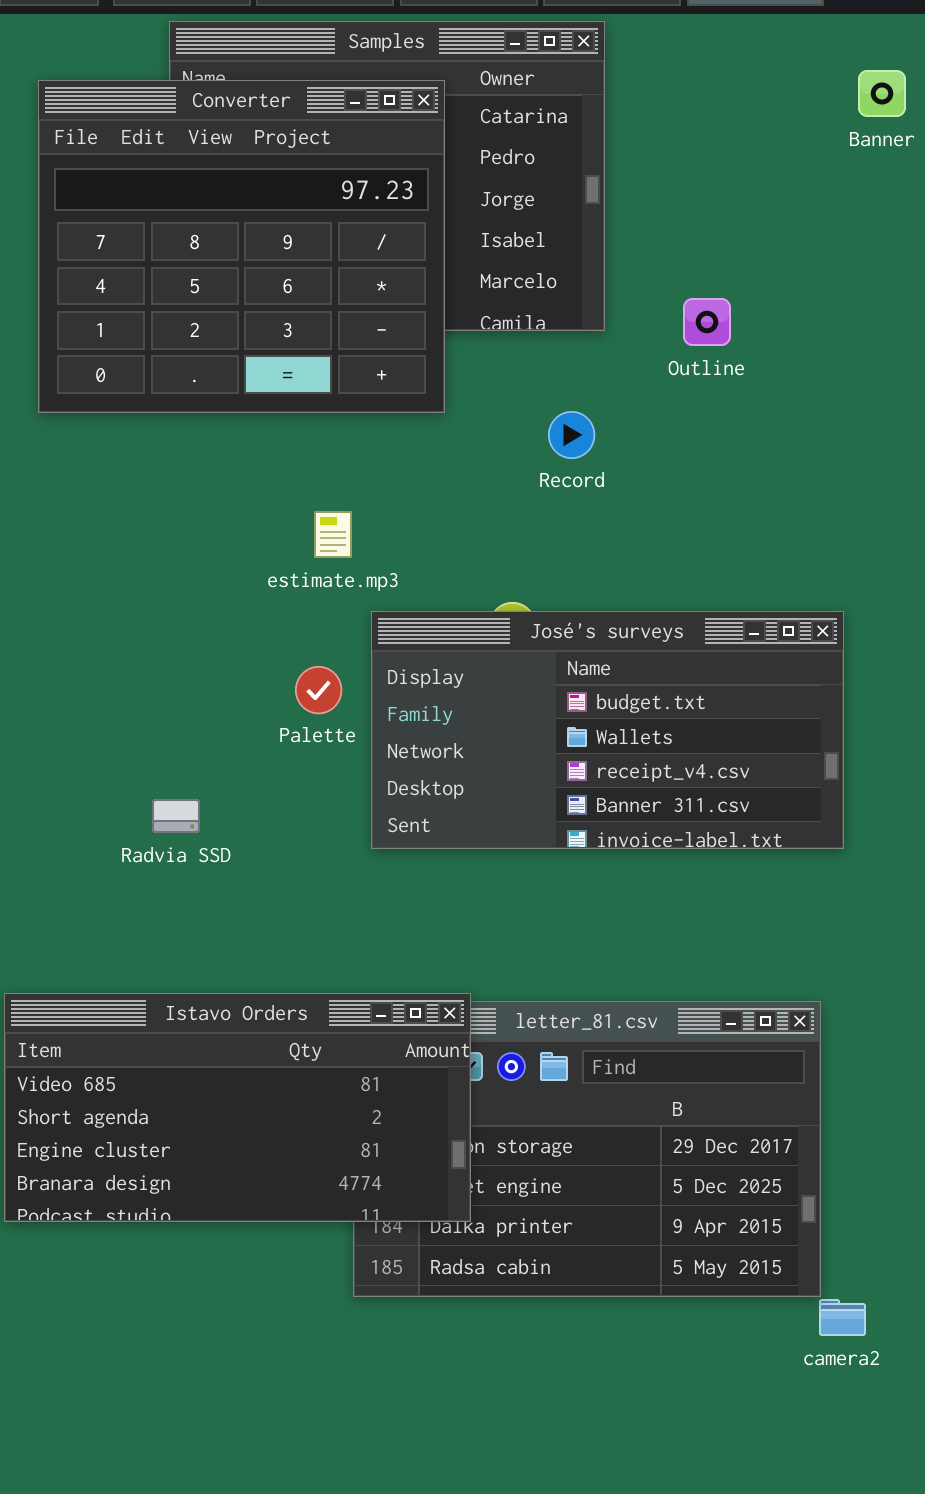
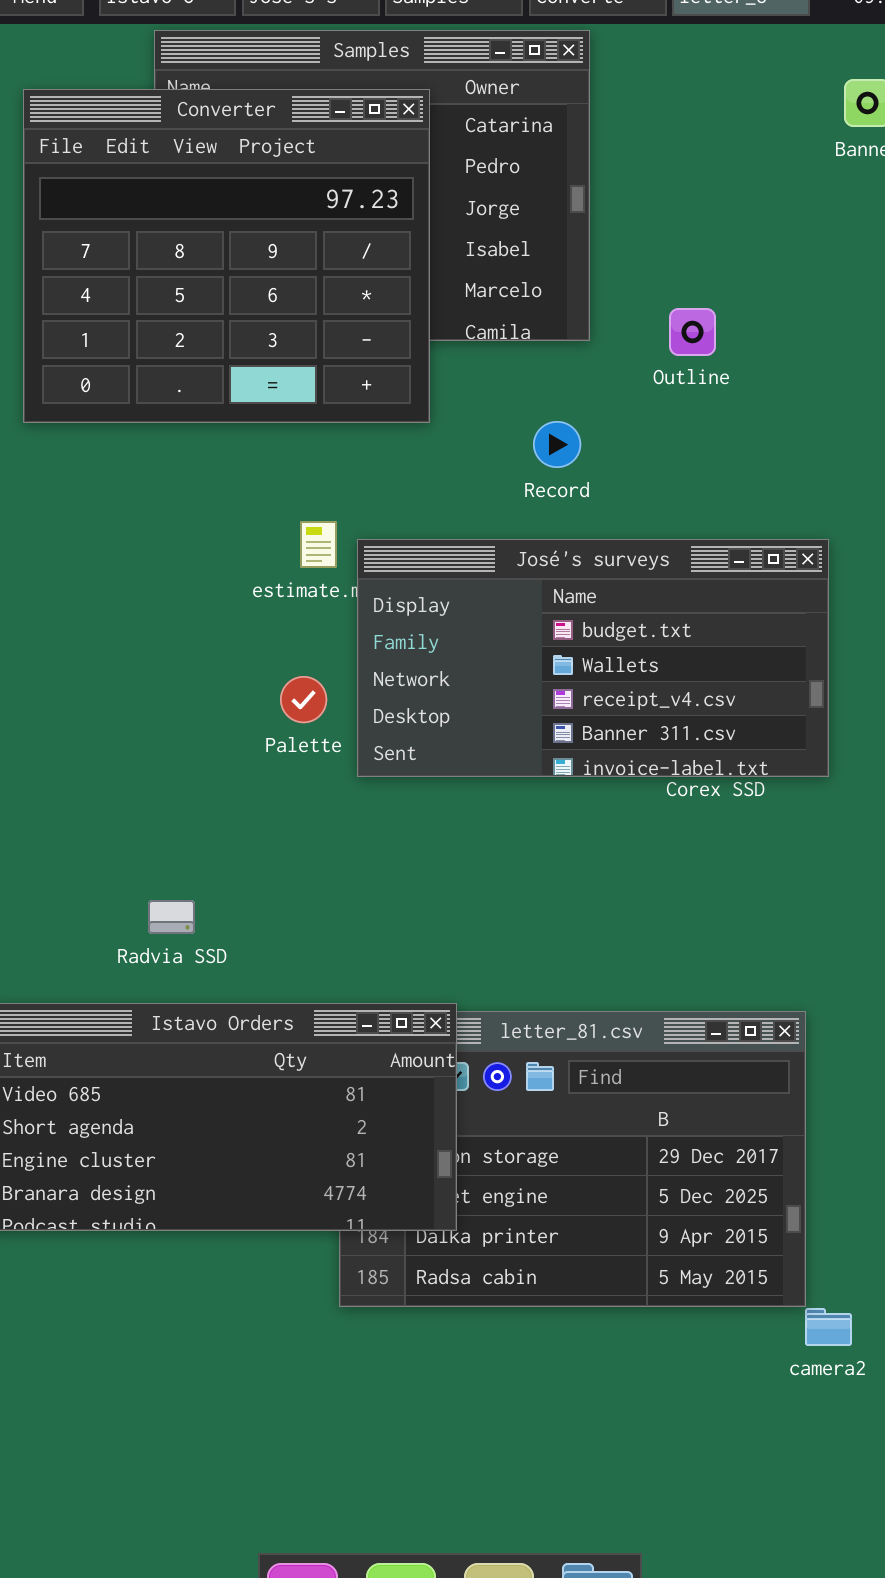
José's surveys: [371,611,844,849] -> [357,539,829,777], moved
Radvia SSD: [152,799,200,833] -> [148,900,195,934], moved

